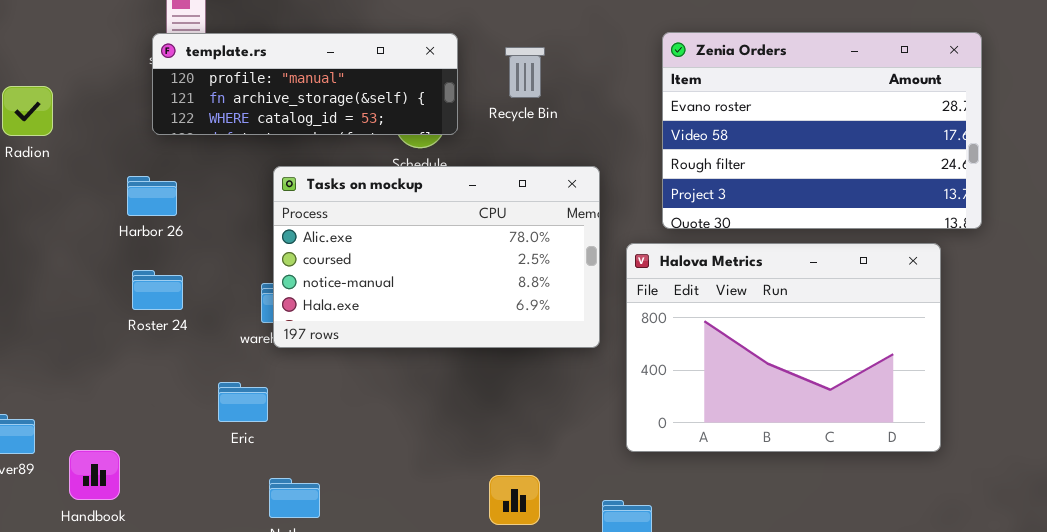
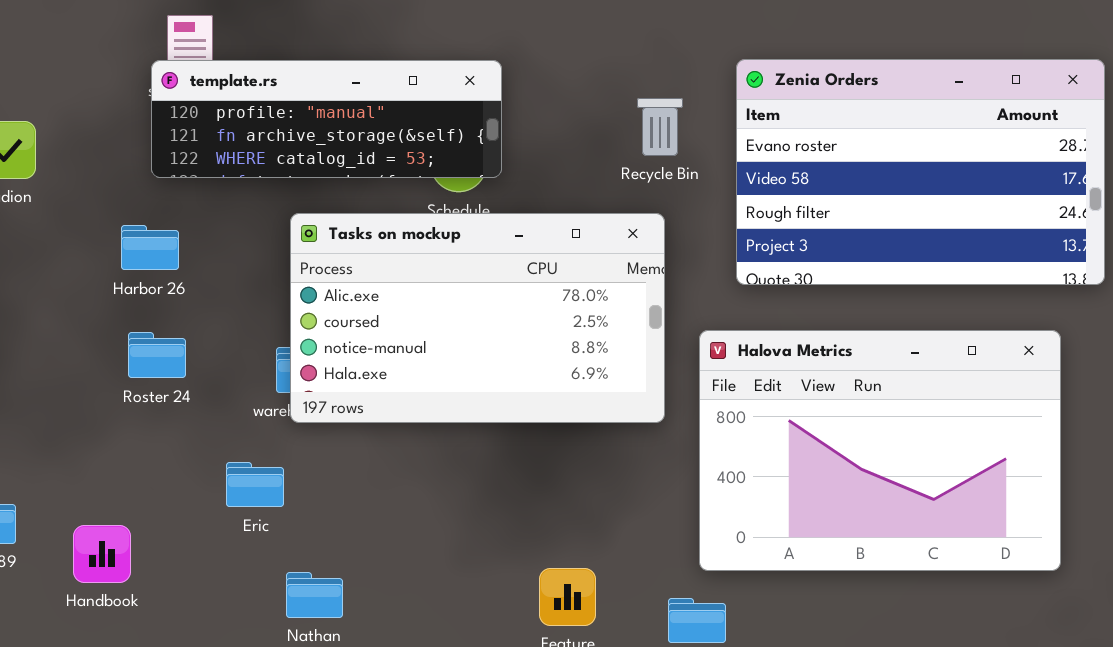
Recycle Bin: [505,47,545,98] -> [637,98,683,156], moved
Halova Metrics: [626,243,941,452] -> [699,330,1061,571], moved
Handbook: [69,450,120,500] -> [73,525,131,583], moved

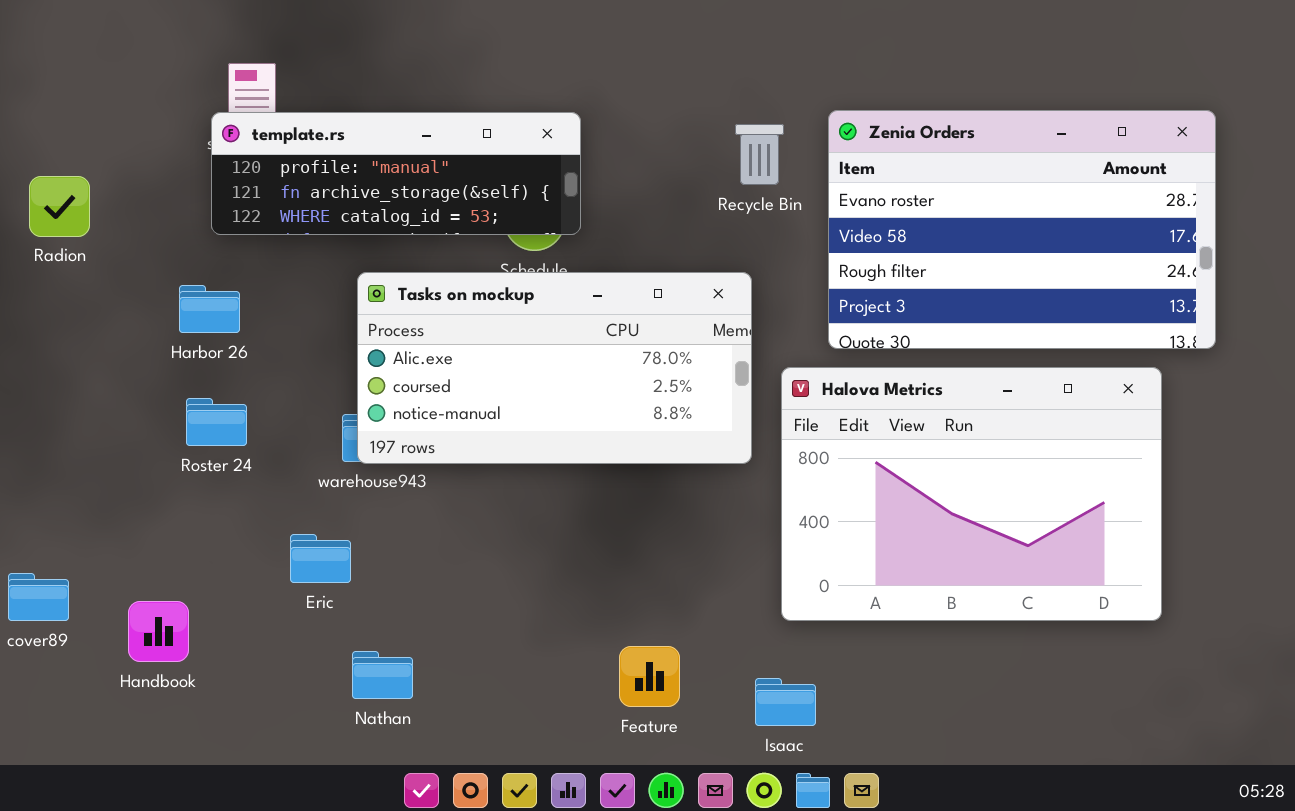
Recycle Bin: [637,98,683,156] -> [735,124,784,185], moved
Tasks on mockup: [290,213,665,423] -> [357,272,752,464], resized
Halova Metrics: [699,330,1061,571] -> [781,367,1162,621], moved

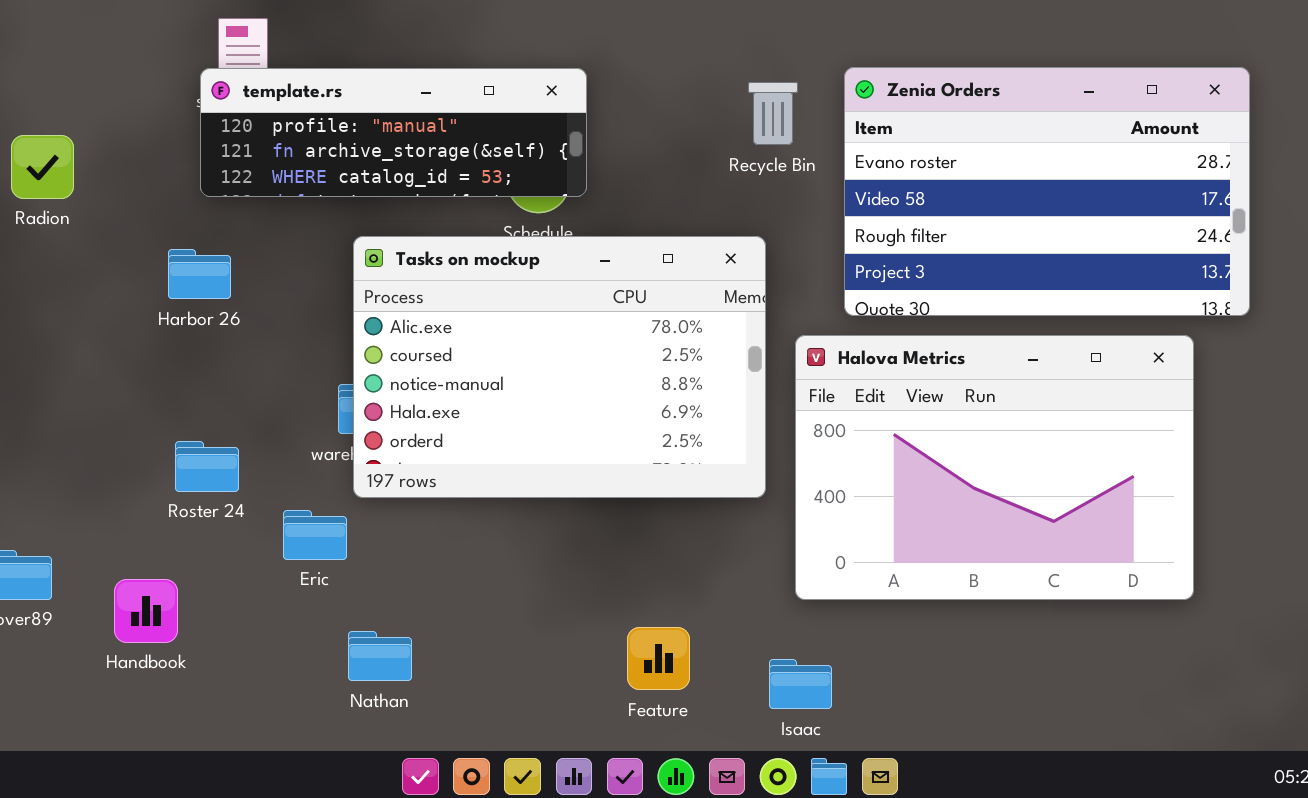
Tasks on mockup: [357,272,752,464] -> [353,236,766,498], resized
Roster 24: [186,398,247,446] -> [175,441,239,492], moved

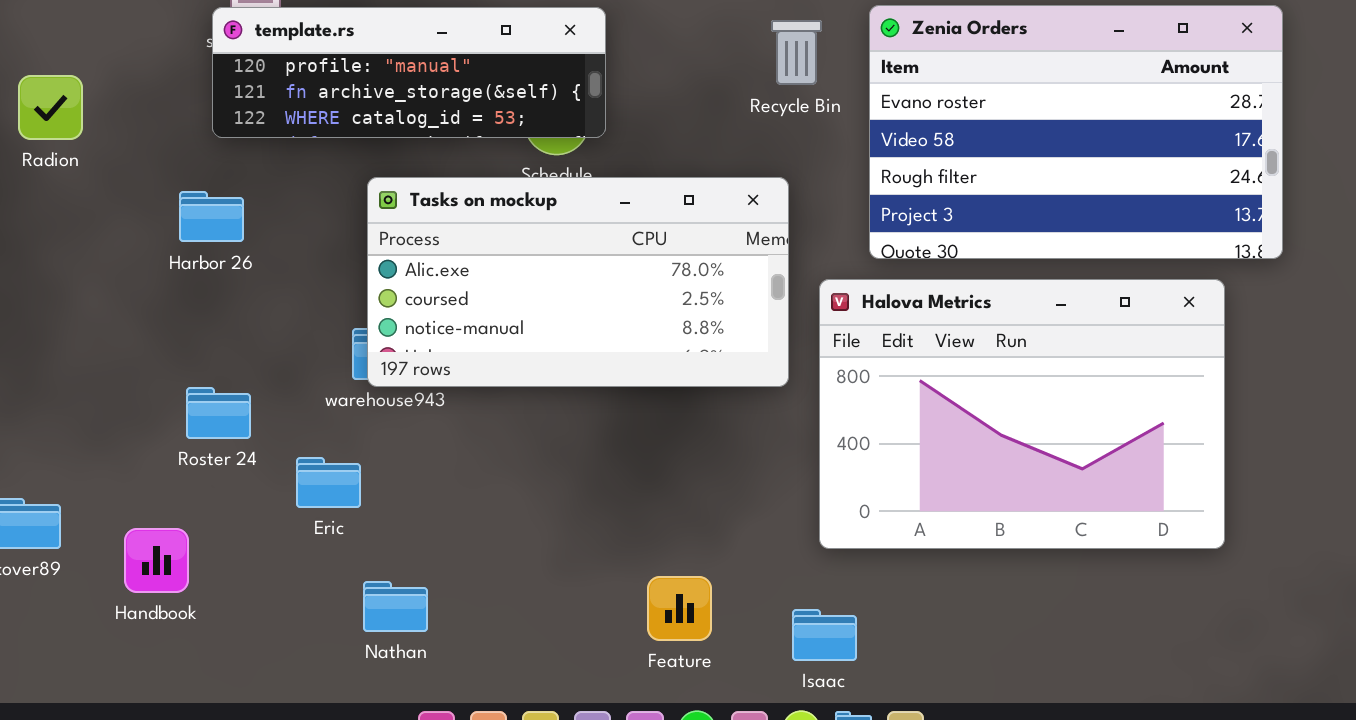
Tasks on mockup: [353,236,766,498] -> [367,177,789,387], resized

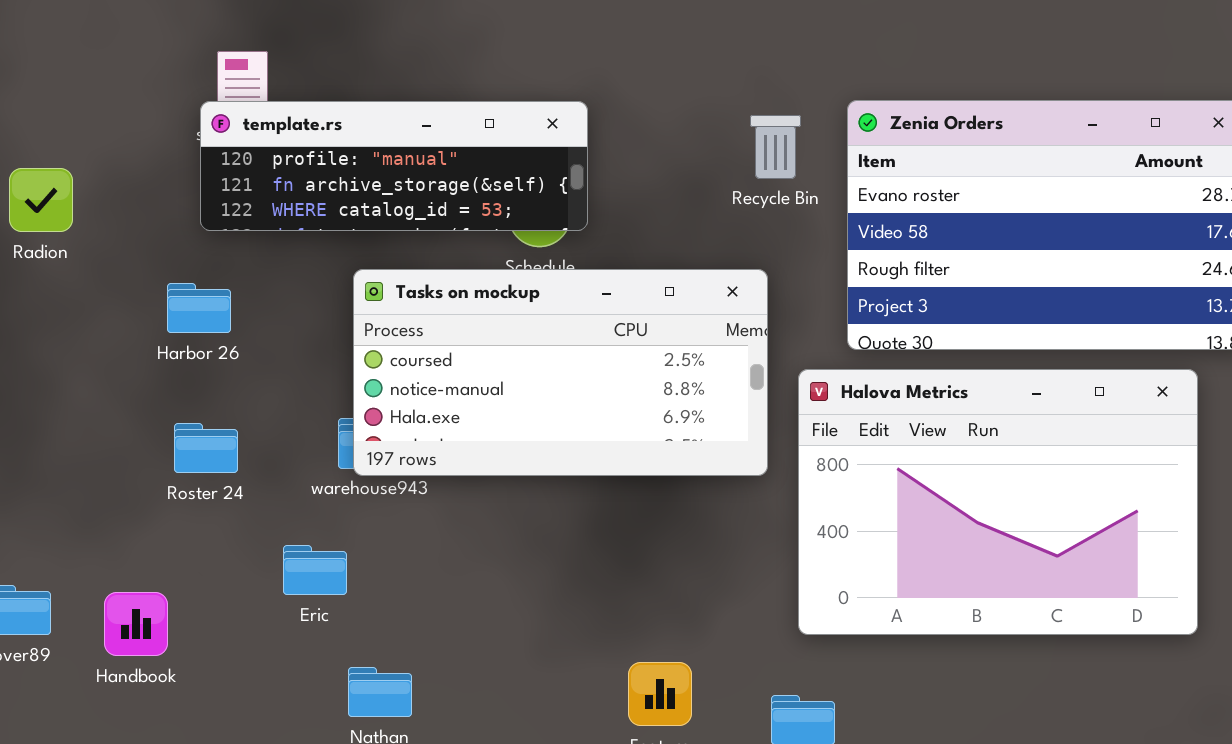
Tasks on mockup: [367,177,789,387] -> [353,269,768,476], scrolled down 1 row
Roster 24: [186,387,251,439] -> [174,423,238,473], moved
Handbook: [124,528,189,593] -> [104,592,168,656], moved

